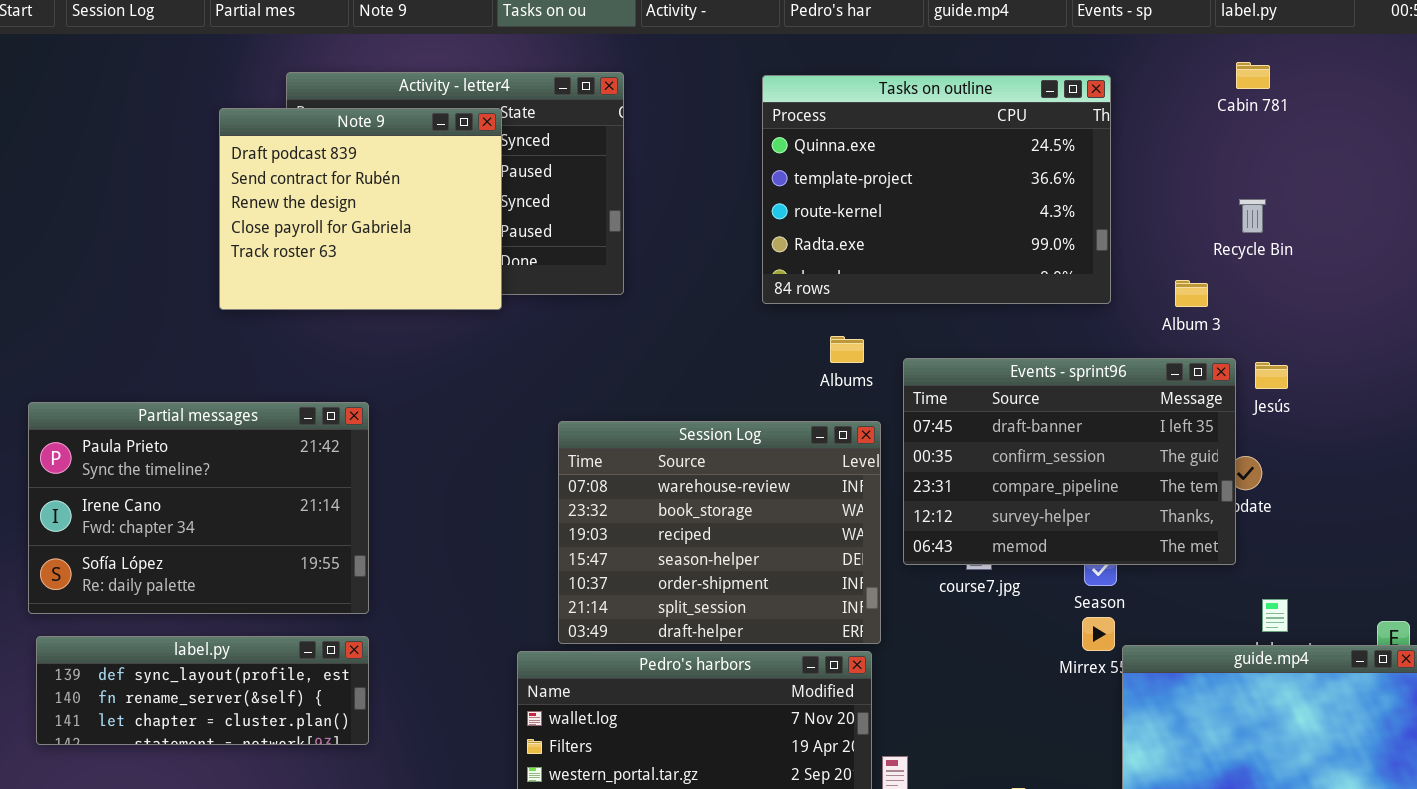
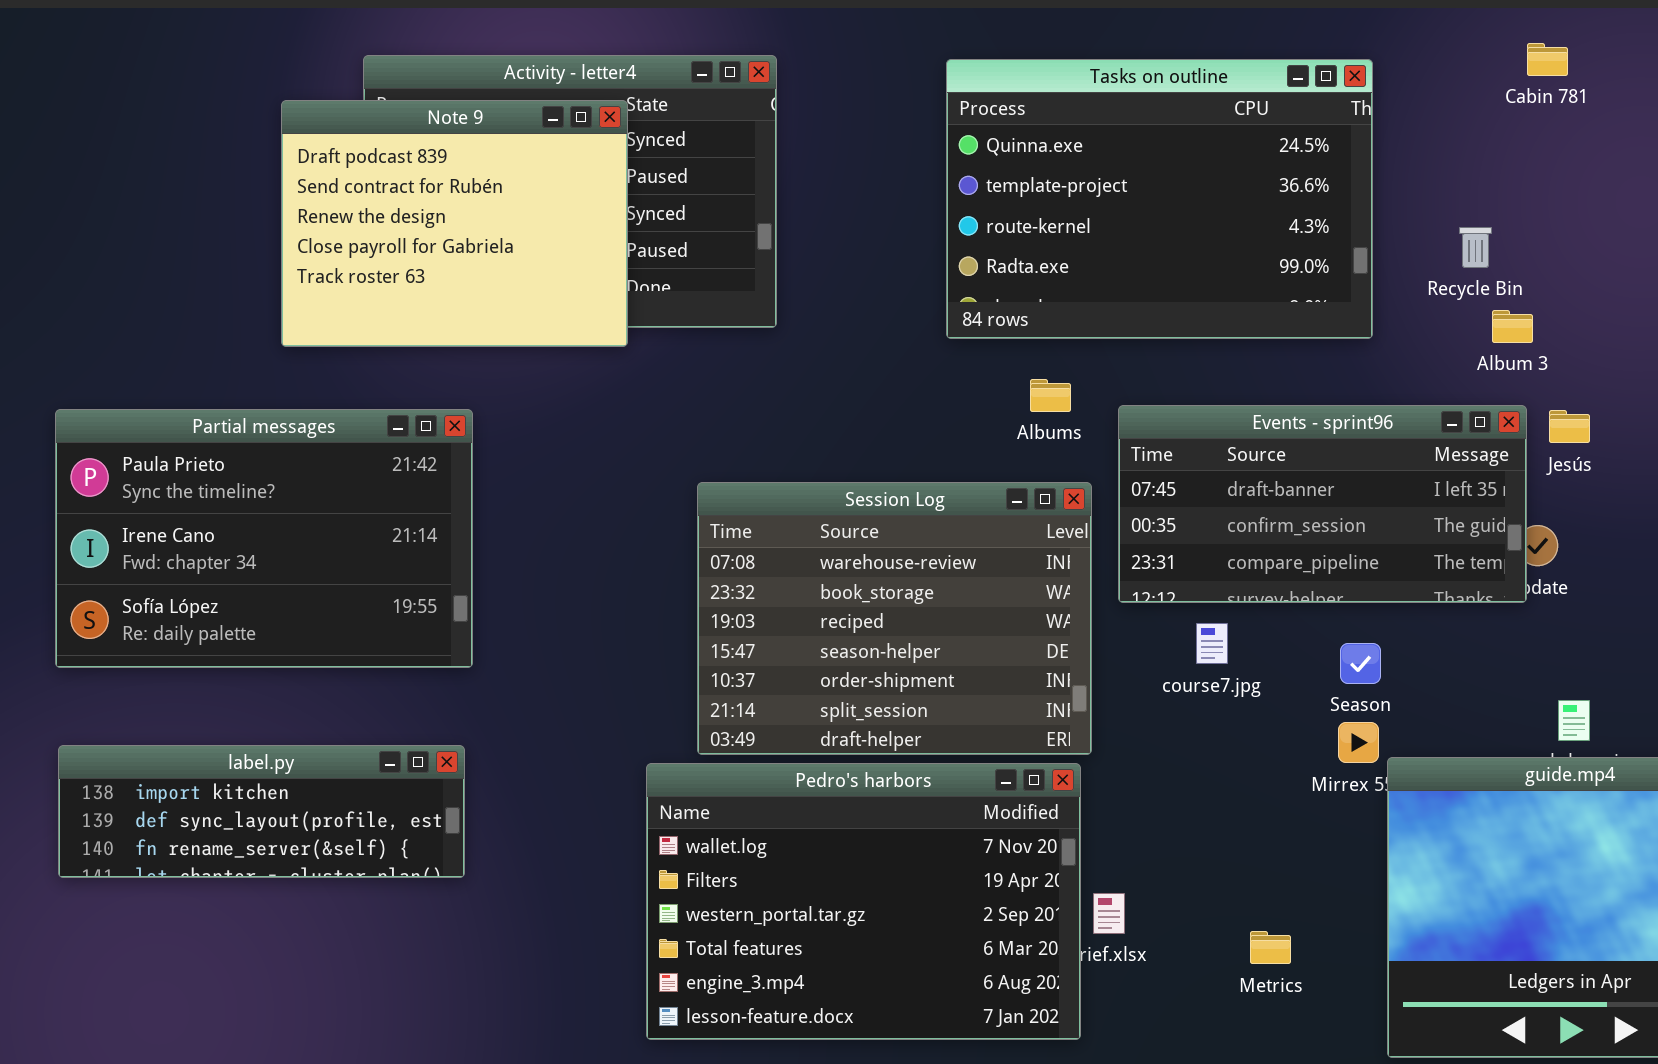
Recycle Bin: [1239,199,1266,233] -> [1459,227,1492,268], moved
Album 3: [1175,280,1208,307] -> [1492,310,1533,343], moved
Events - sprint96: [903,358,1236,565] -> [1118,405,1527,603], resized
Partial messages: [28,402,369,614] -> [55,409,473,668], moved
label.py: [36,636,369,745] -> [58,745,465,878], scrolled up 1 row

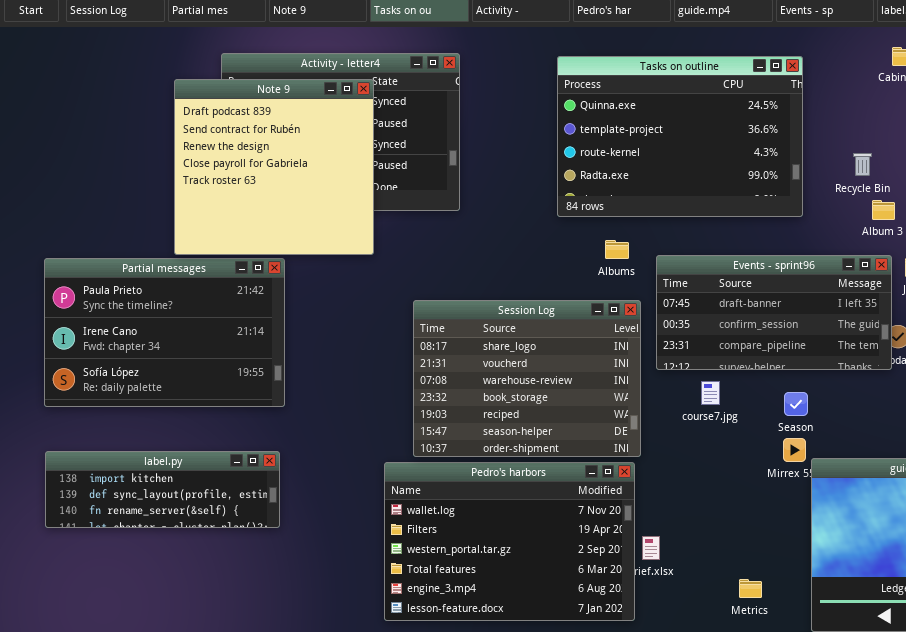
Note 9: [281,100,628,347] -> [174,79,374,255], resized
Session Log: [697,482,1092,755] -> [413,300,641,457], scrolled up 2 rows
Metrics: [1250,931,1291,964] -> [739,579,762,598], moved

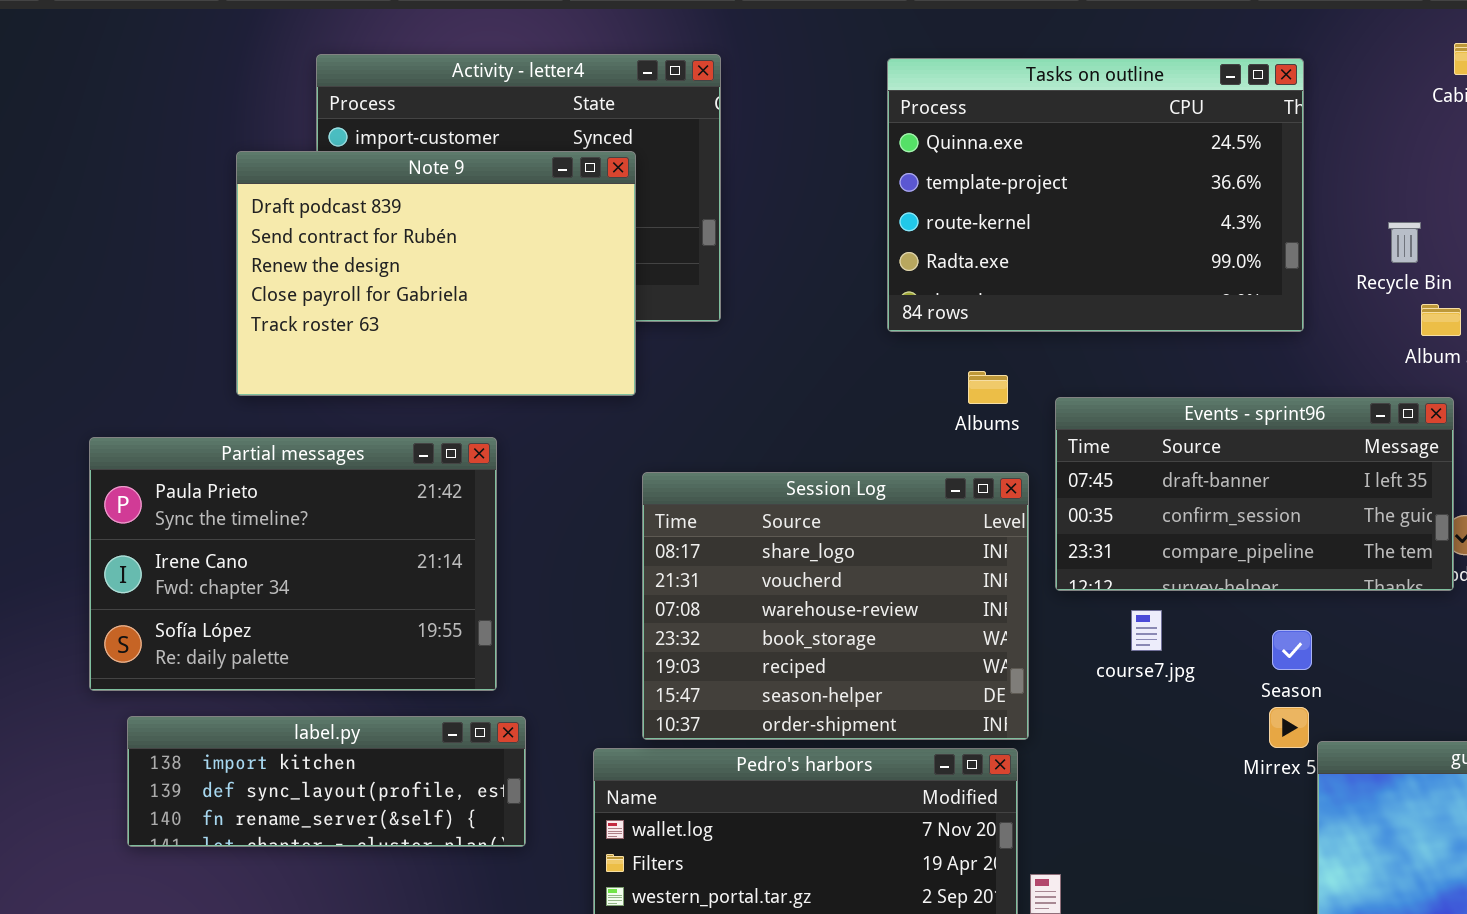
Note 9: [174,79,374,255] -> [236,151,636,396], resized
Partial messages: [44,258,285,407] -> [89,437,497,691], moved
label.py: [45,451,280,528] -> [127,716,526,847], moved

